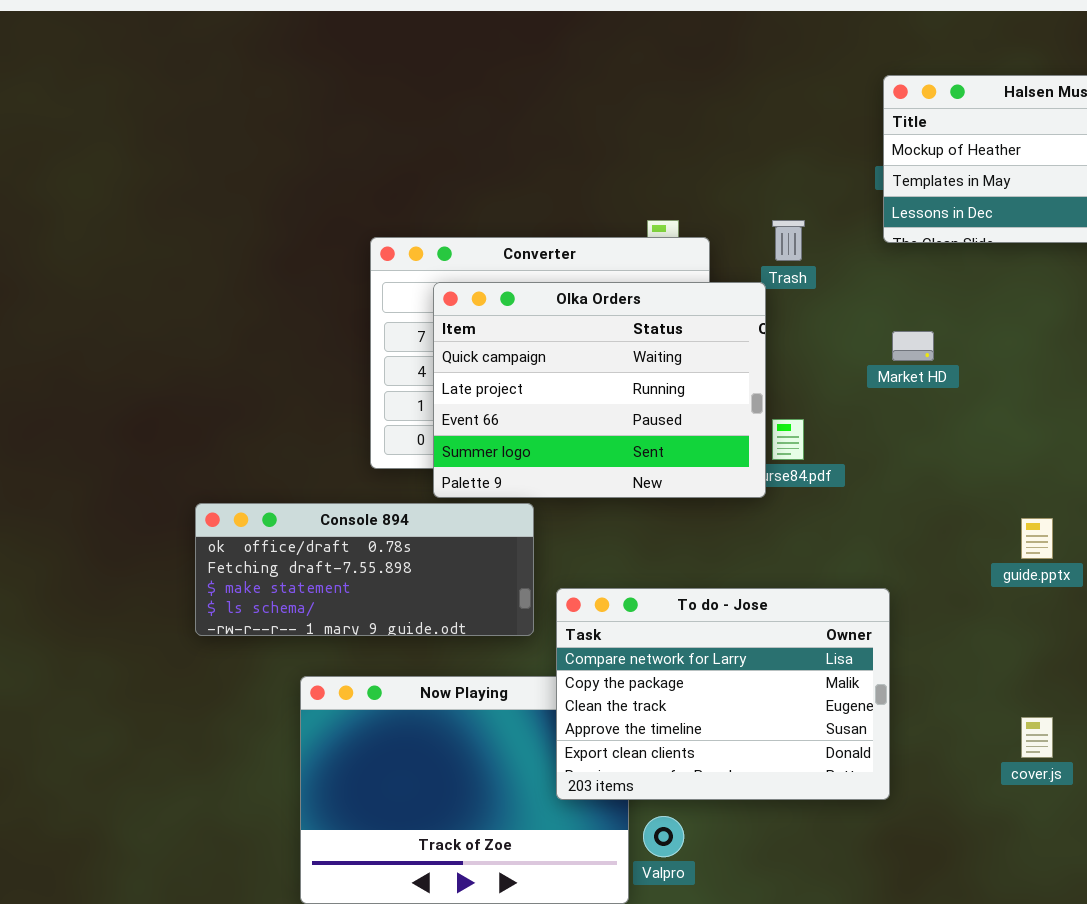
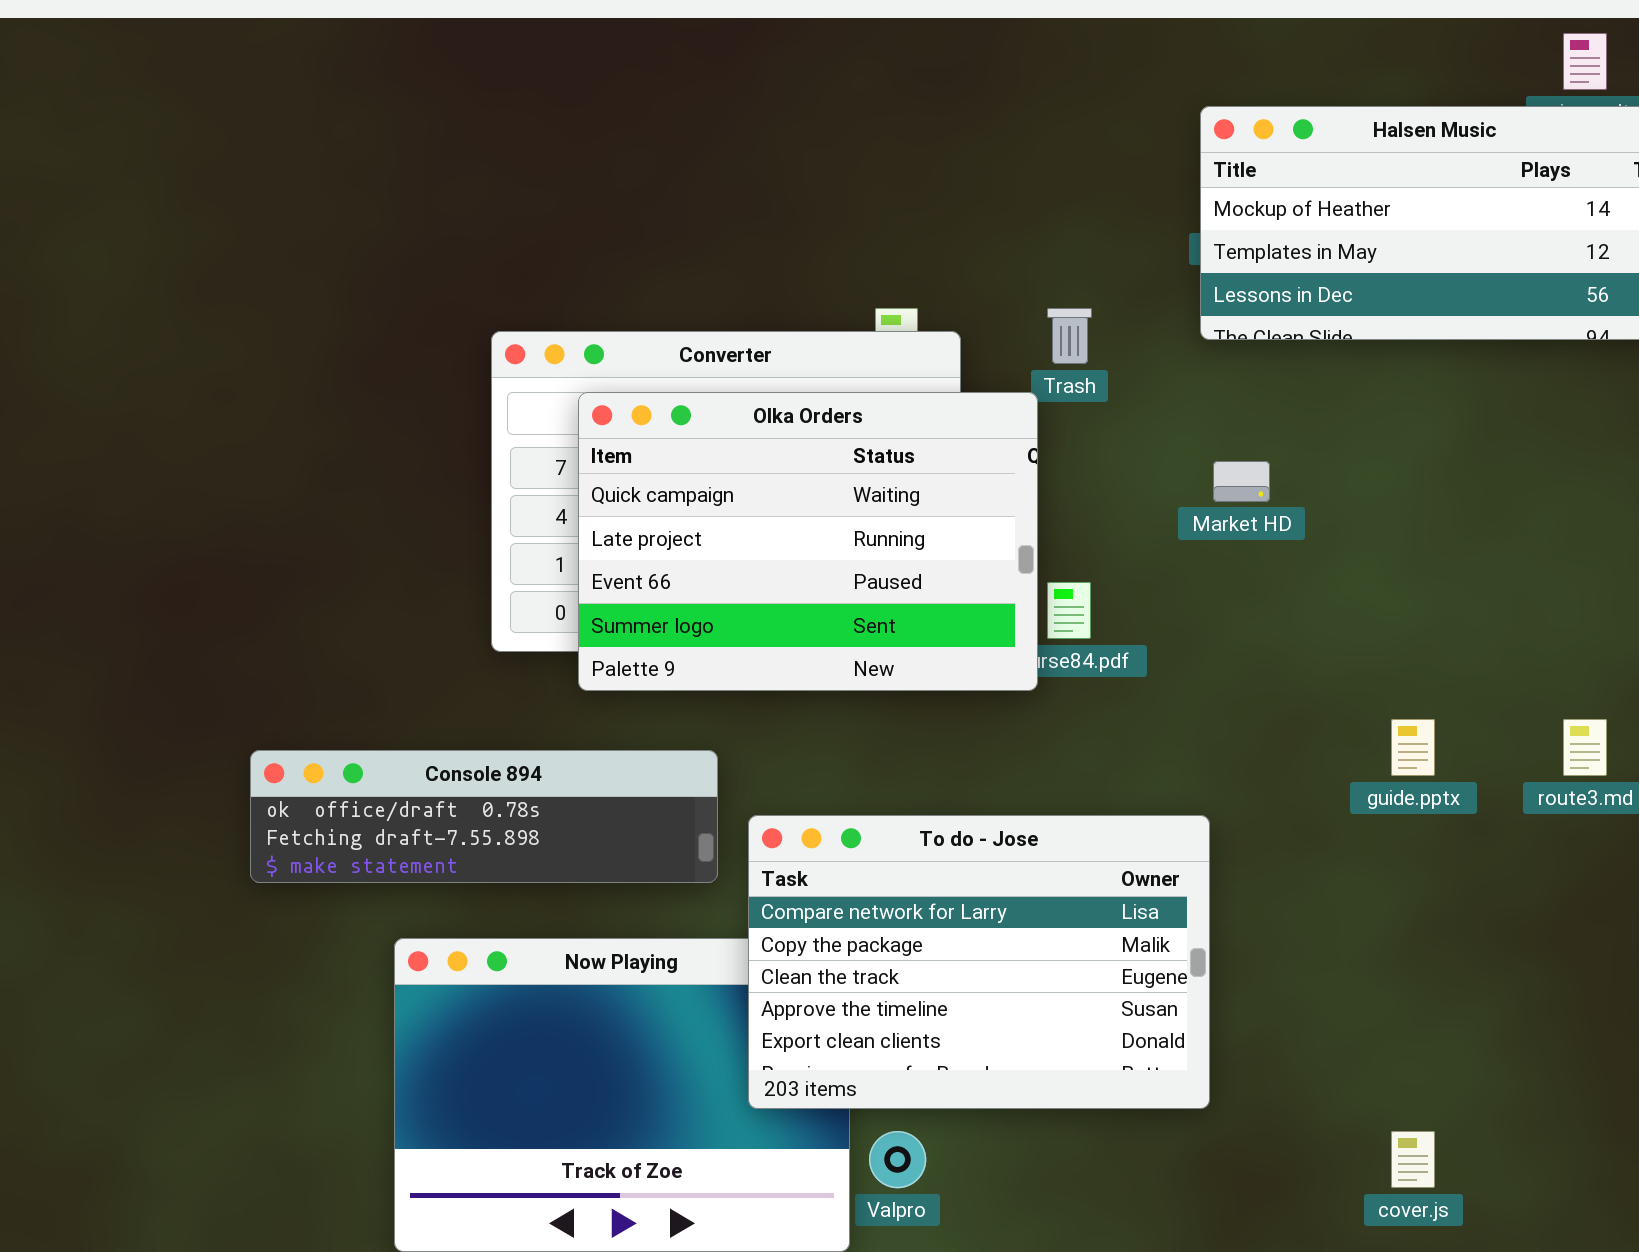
Console 894: [195,503,534,636] -> [250,750,718,883], resized
cover.js: [1021,717,1053,758] -> [1391,1131,1435,1188], moved

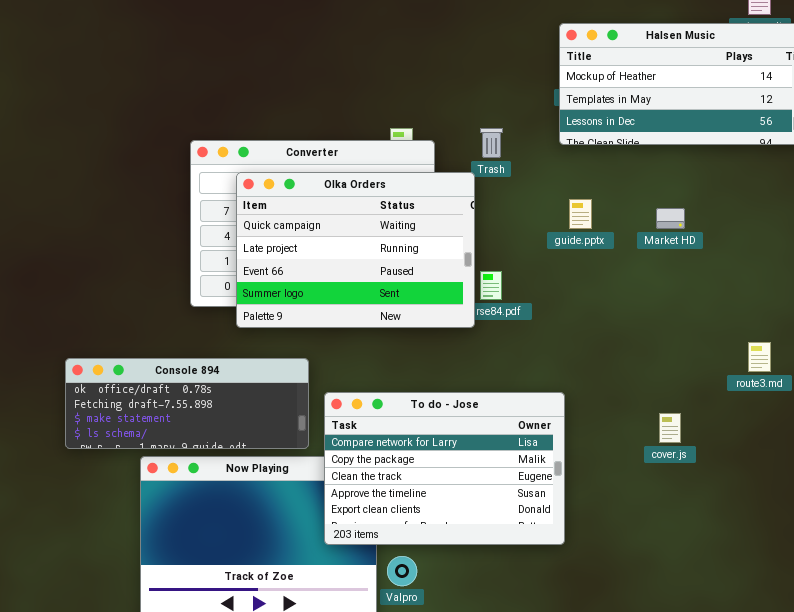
Market HD: [1213,461,1270,502] -> [656,208,685,229], moved
guide.pptx: [1391,719,1435,776] -> [569,199,592,229], moved
Console 894: [250,750,718,883] -> [65,358,309,449], resized
cover.js: [1391,1131,1435,1188] -> [659,413,681,443], moved

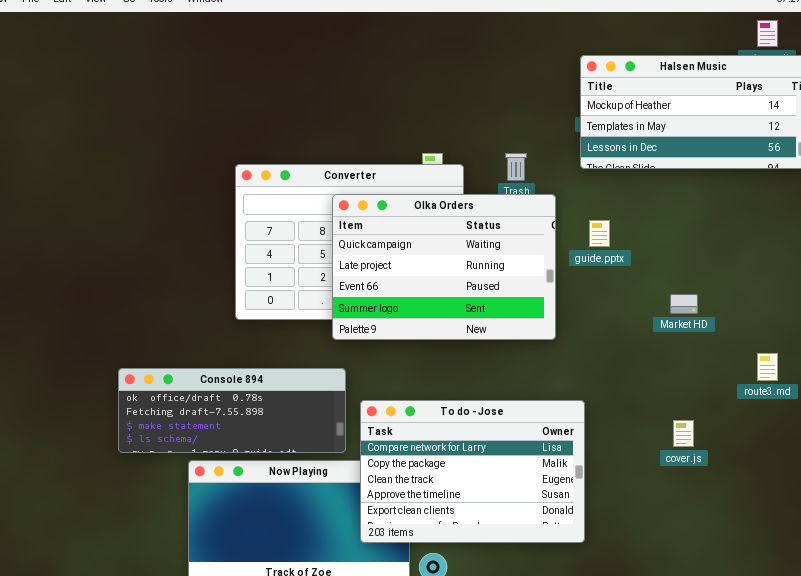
Olka Orders: [236,172,475,328] -> [332,194,556,340], moved
Market HD: [656,208,685,229] -> [670,294,698,314], moved

